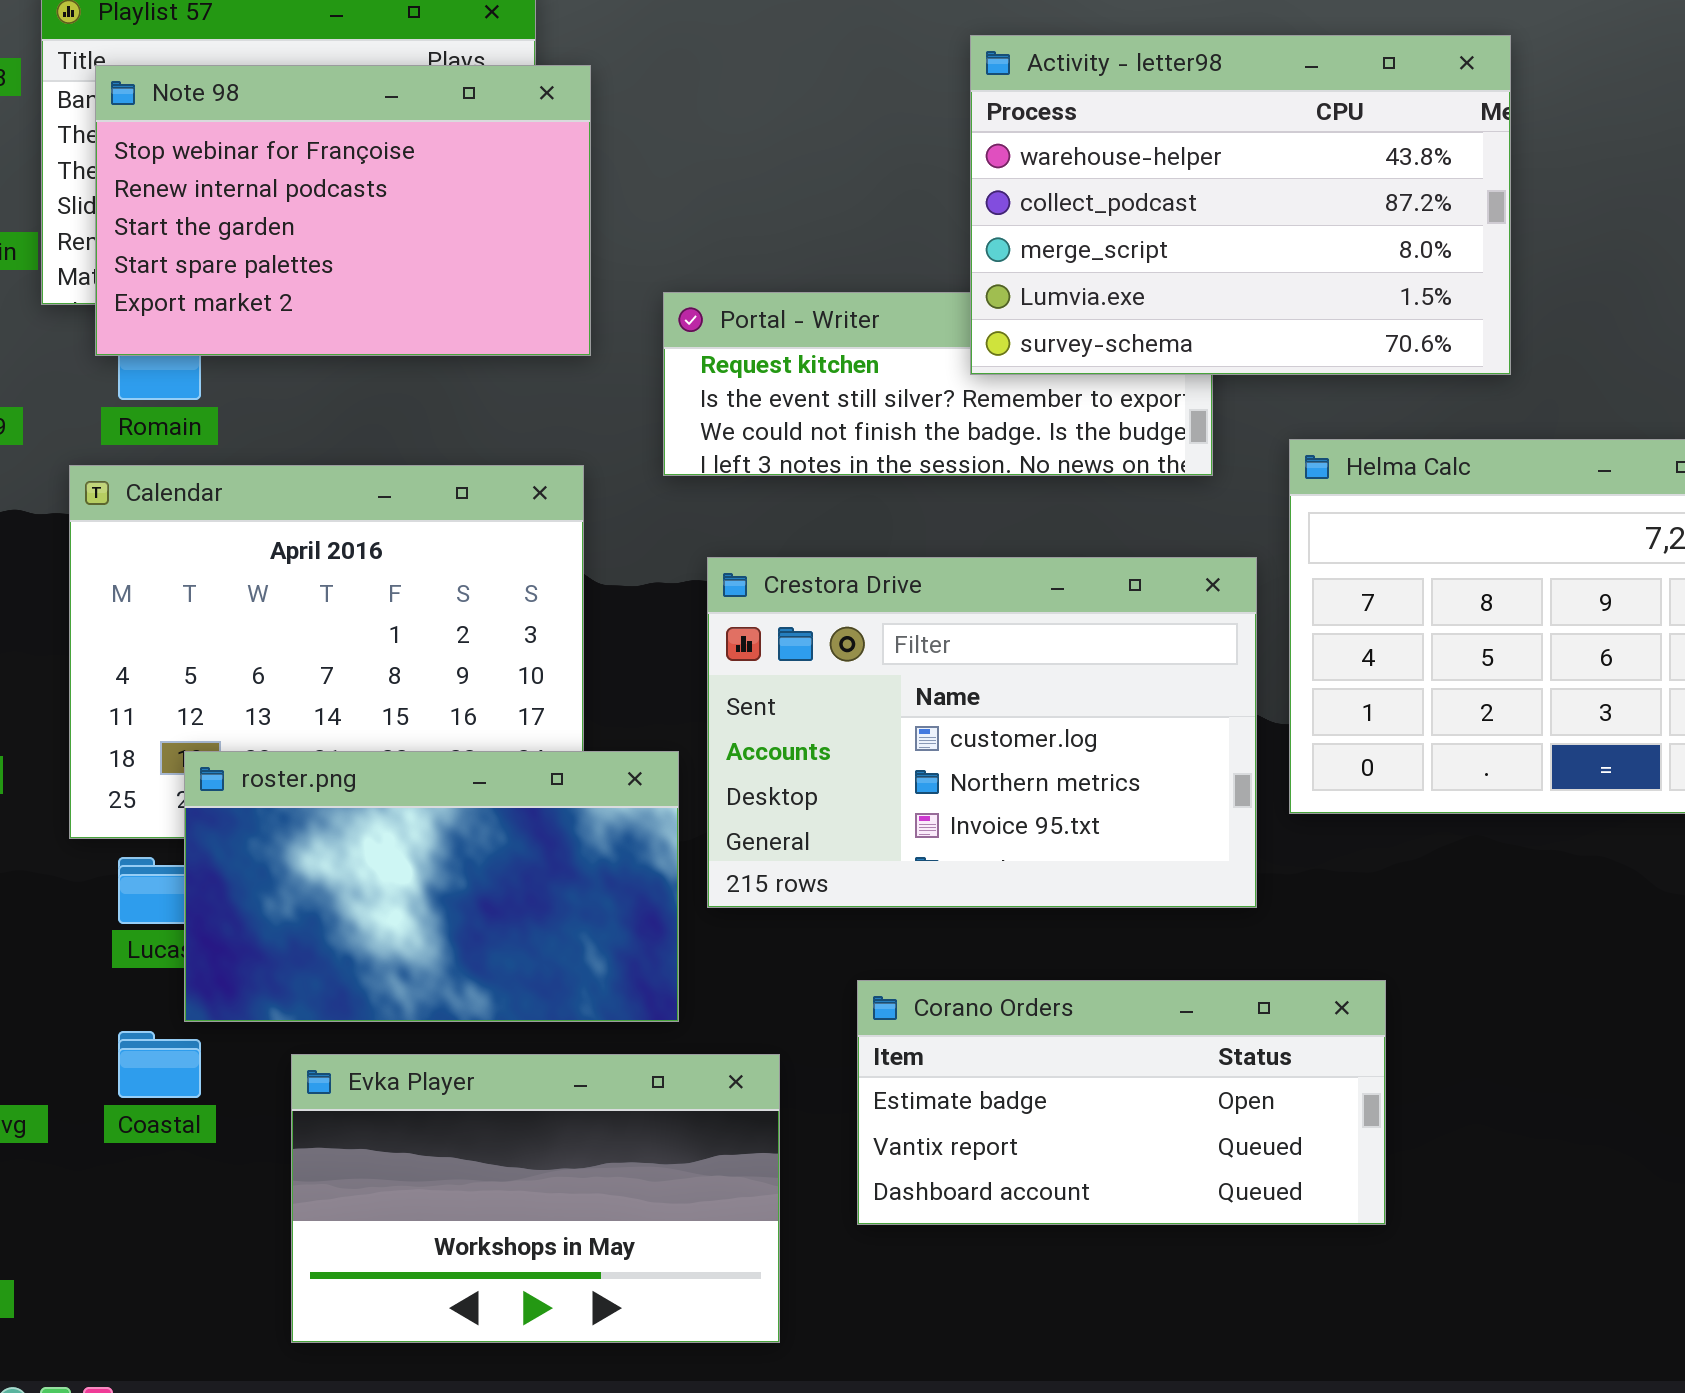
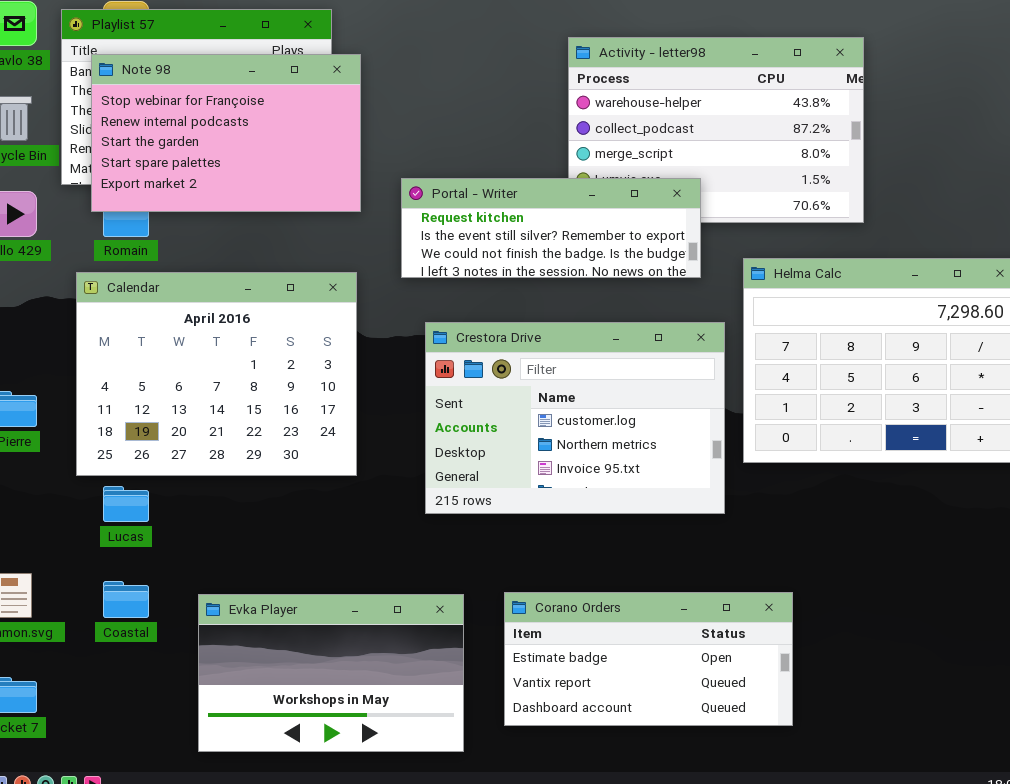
Portal - Writer: [663,292,1213,476] -> [401,178,701,278], raised
roster.png: [184,751,679,1022] -> none, closed
Corano Orders: [857,980,1386,1225] -> [504,592,793,726], moved

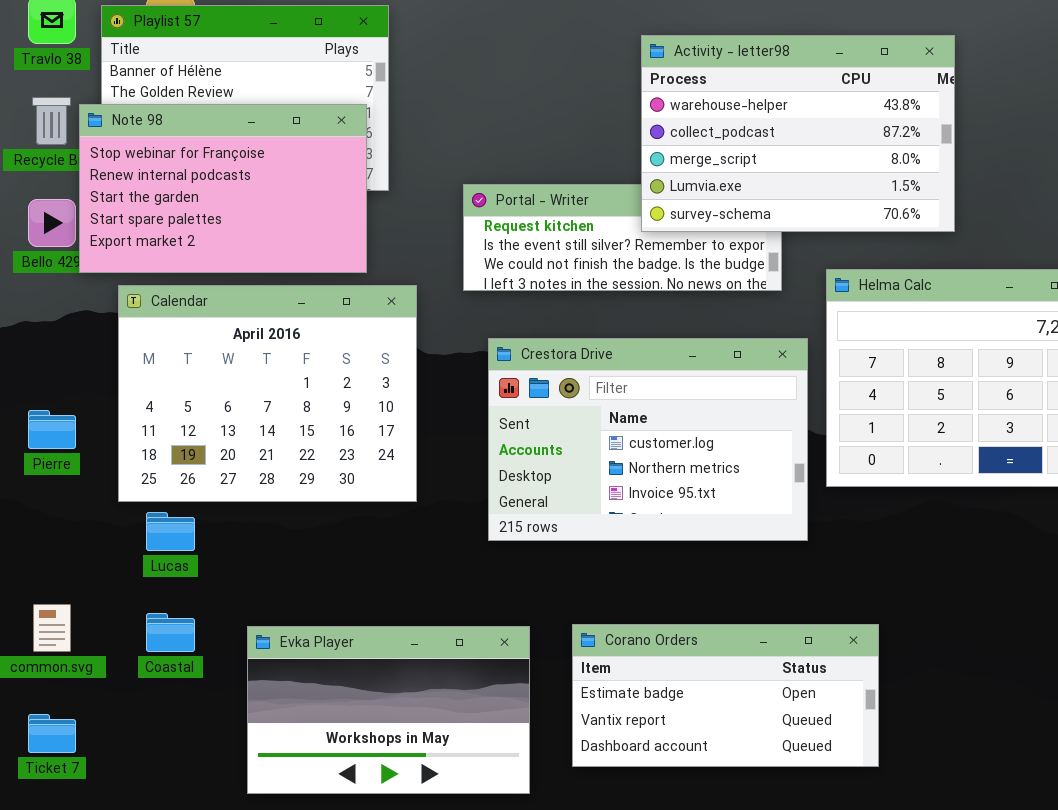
Activity - letter98: [568,37,864,223] -> [641,35,955,232], raised
Note 98: [91,54,361,212] -> [79,104,367,273], moved

